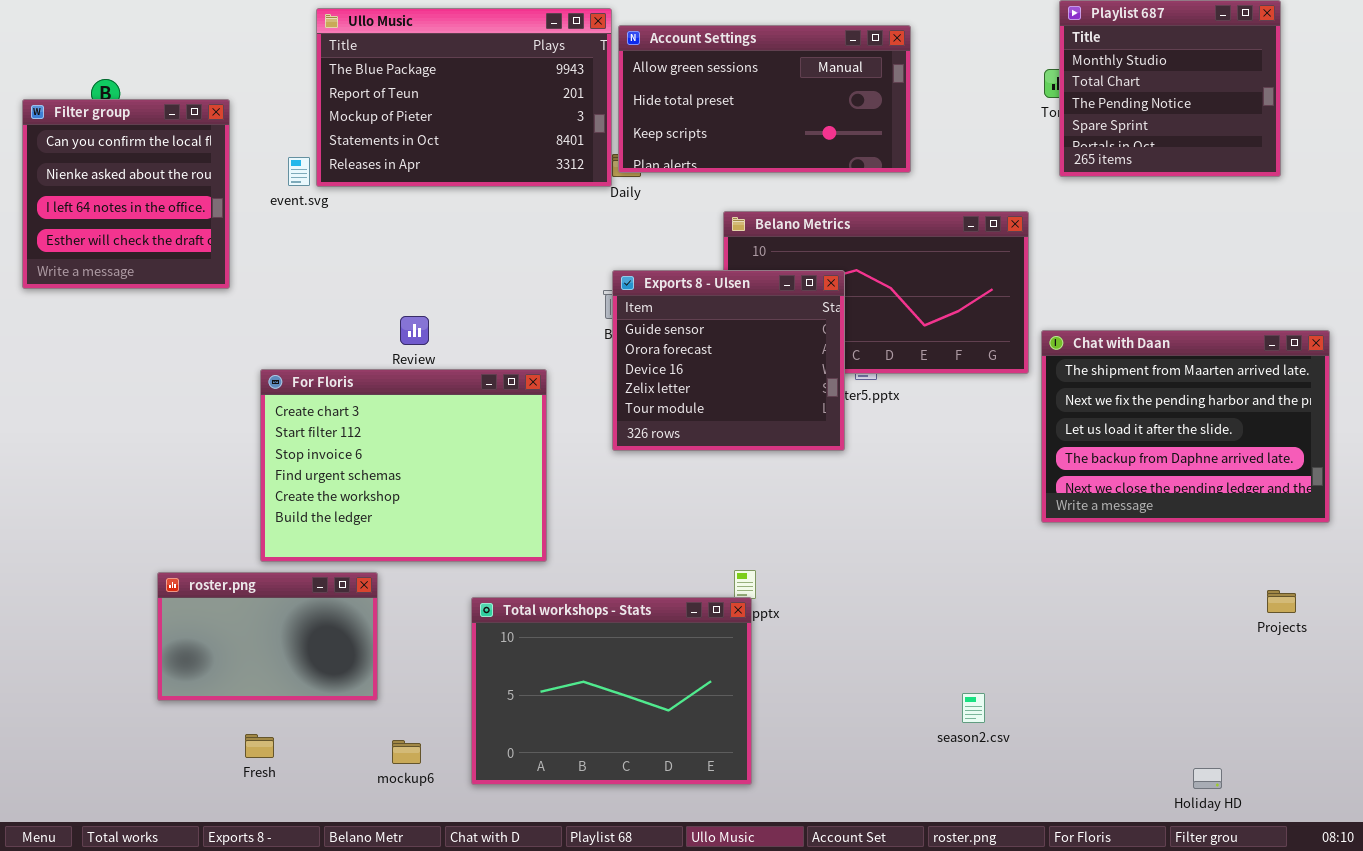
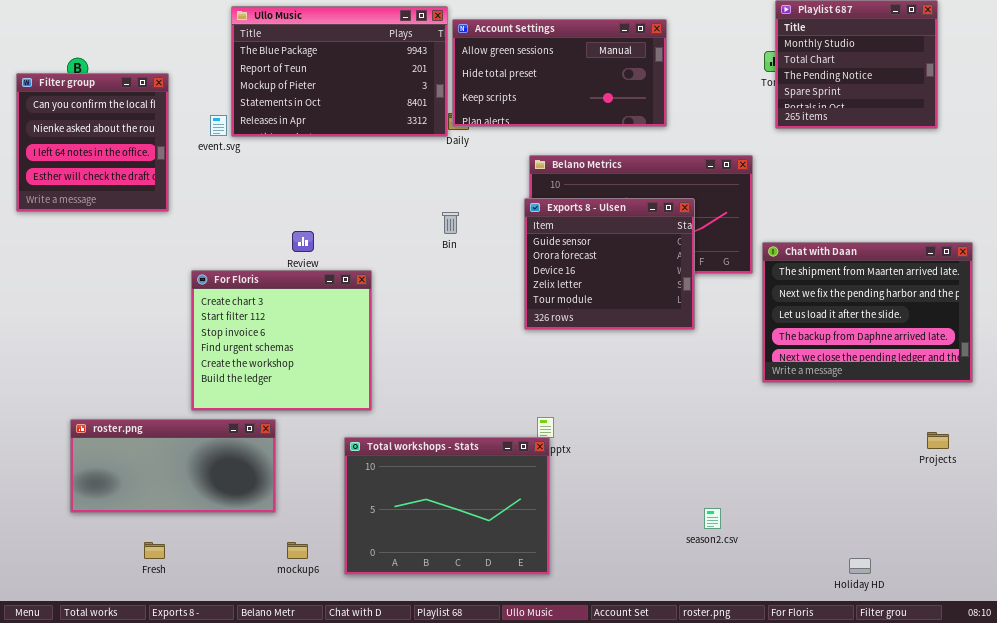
Exports 8 - Ulsen: [612,270,845,451] -> [524,198,695,330], moved
For Floris: [260,369,547,562] -> [191,270,372,411], resized
roster.png: [157,572,378,701] -> [70,419,276,513], resized
Fresh: [245,734,274,758] -> [144,542,165,559], moved
Holiday HD: [1193,768,1222,789] -> [849,558,871,574], moved

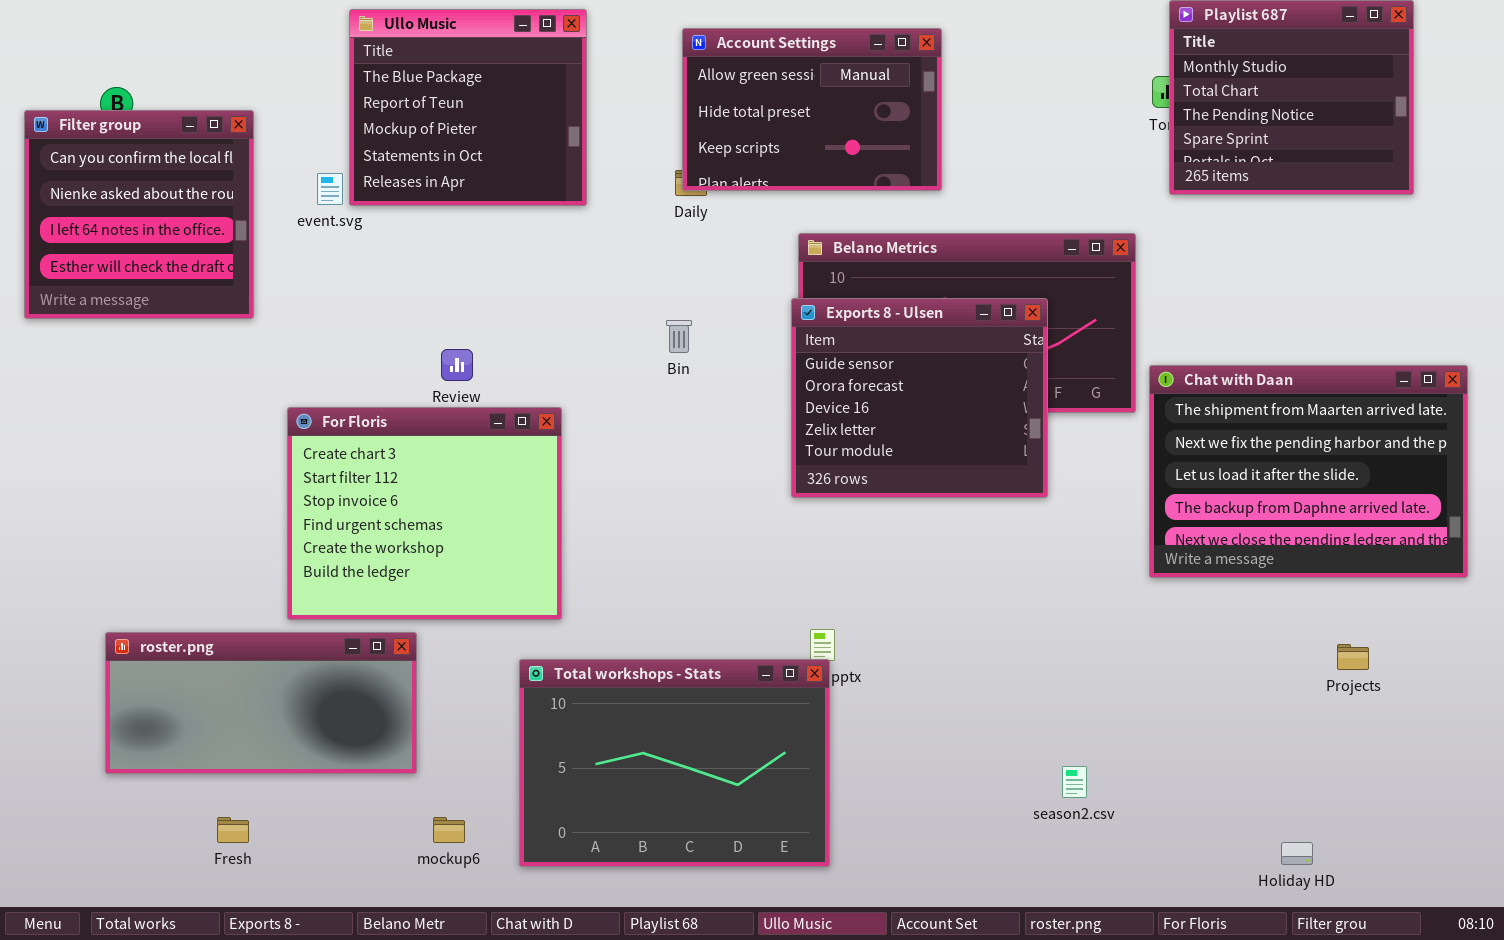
Ullo Music: [231,6,448,137] -> [349,9,587,206], resized
Account Settings: [452,19,667,127] -> [682,28,942,191], resized
Projects: [927,432,949,449] -> [1337,644,1369,670], moved

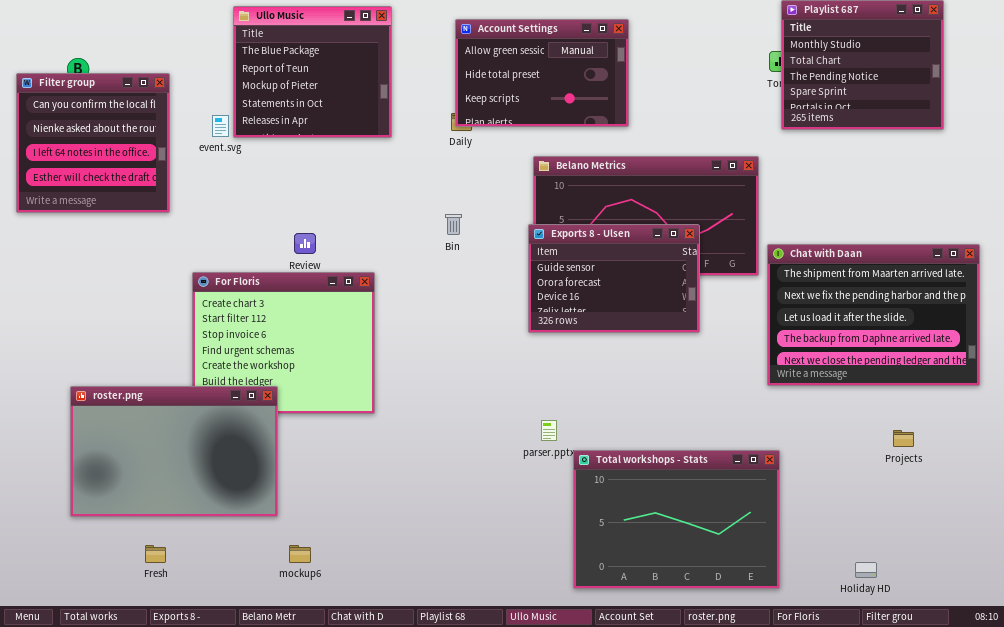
Exports 8 - Ulsen: [791,298,1048,498] -> [528,224,700,333], resized
roster.png: [105,632,417,774] -> [70,386,278,517], resized
Total workshops - Stats: [519,659,830,867] -> [573,450,780,589], moved

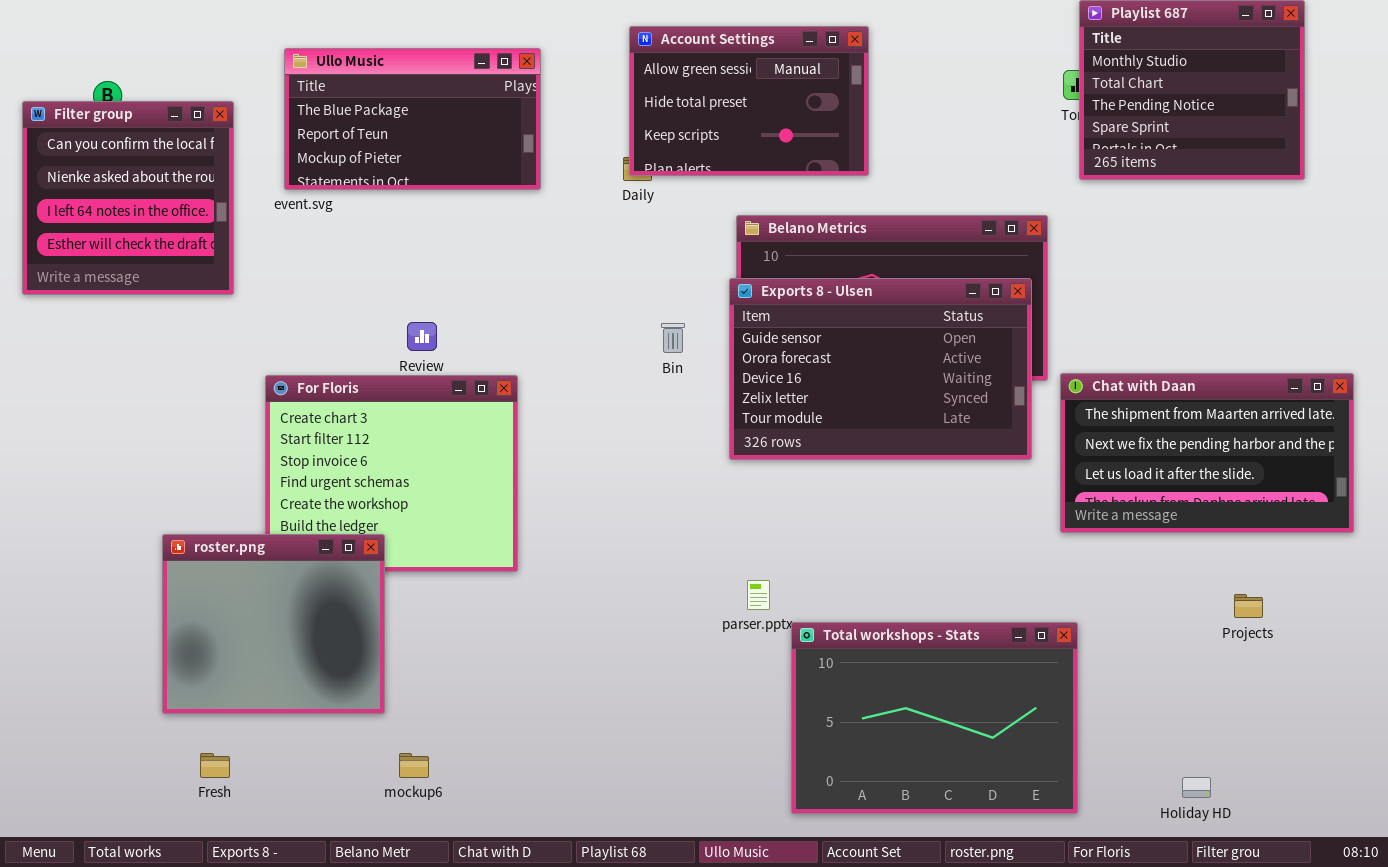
Ullo Music: [233,6,392,138] -> [284,48,541,190], resized
Bin: [445,214,462,235] -> [661,323,685,353], moved
Exports 8 - Ulsen: [528,224,700,333] -> [729,278,1032,460], resized
Chat with Daan: [767,244,980,386] -> [1060,373,1354,533], resized
roster.png: [70,386,278,517] -> [162,534,385,714], resized

